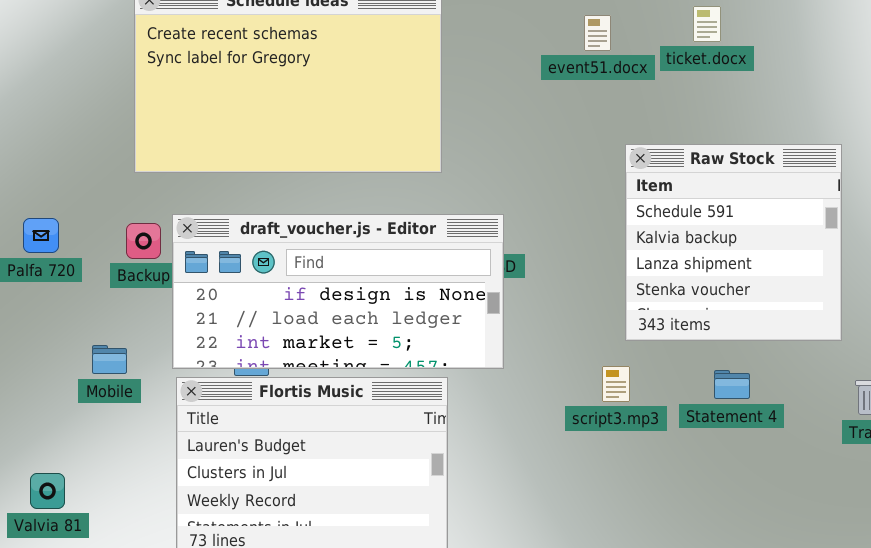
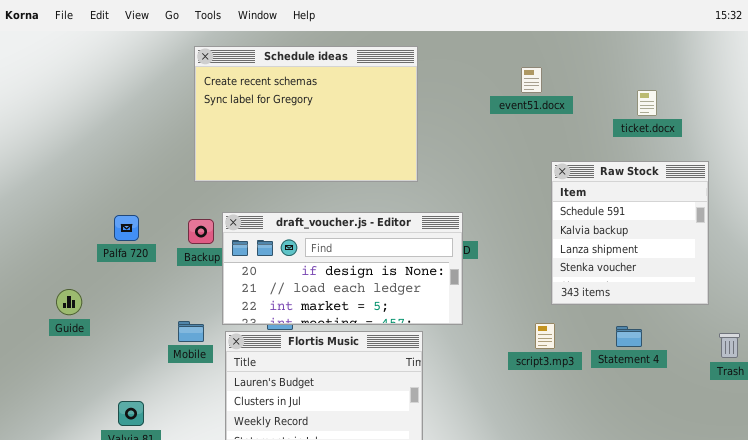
ticket.docx: [693,6,721,42] -> [637,90,657,116], moved
Mobile: [92,345,127,374] -> [178,321,204,342], moved

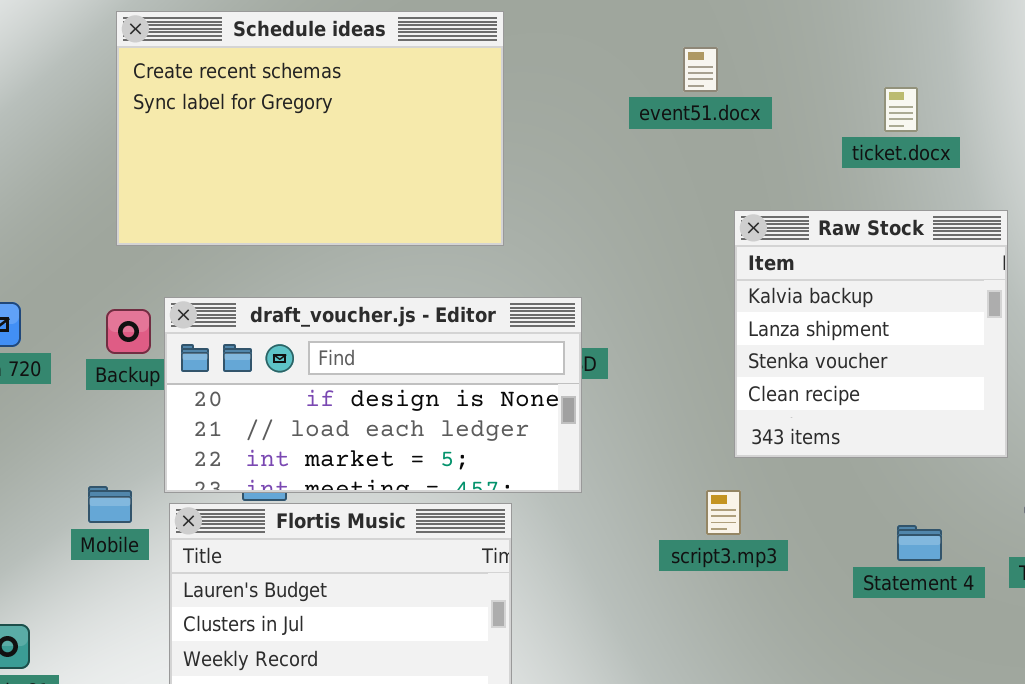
Raw Stock: [551,161,709,305] -> [734,210,1008,458], scrolled down 1 row
Statement 4: [616,326,642,347] -> [897,525,942,561], moved

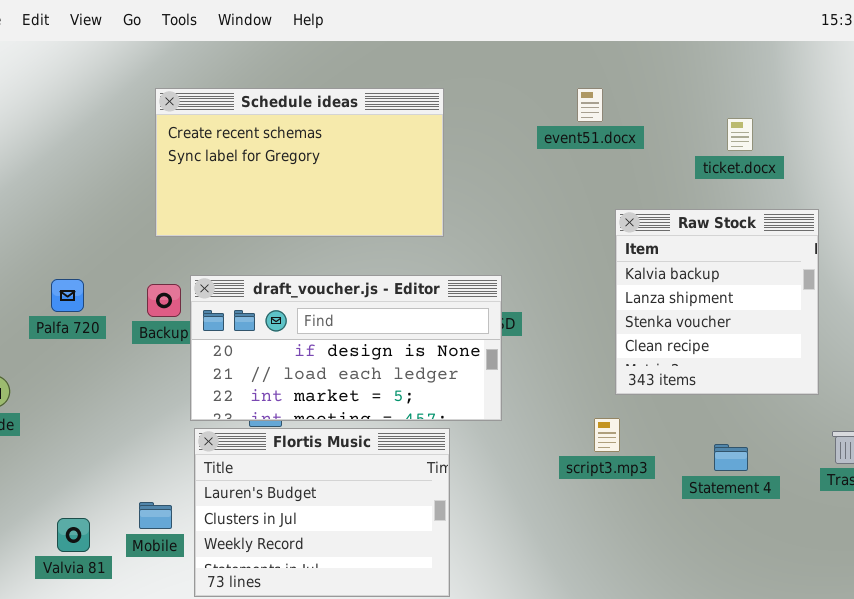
Schedule ideas: [116,11,504,246] -> [155,88,444,237], resized
Mobile: [88,486,132,523] -> [139,502,172,529], moved
Statement 4: [897,525,942,561] -> [714,444,748,471], moved

